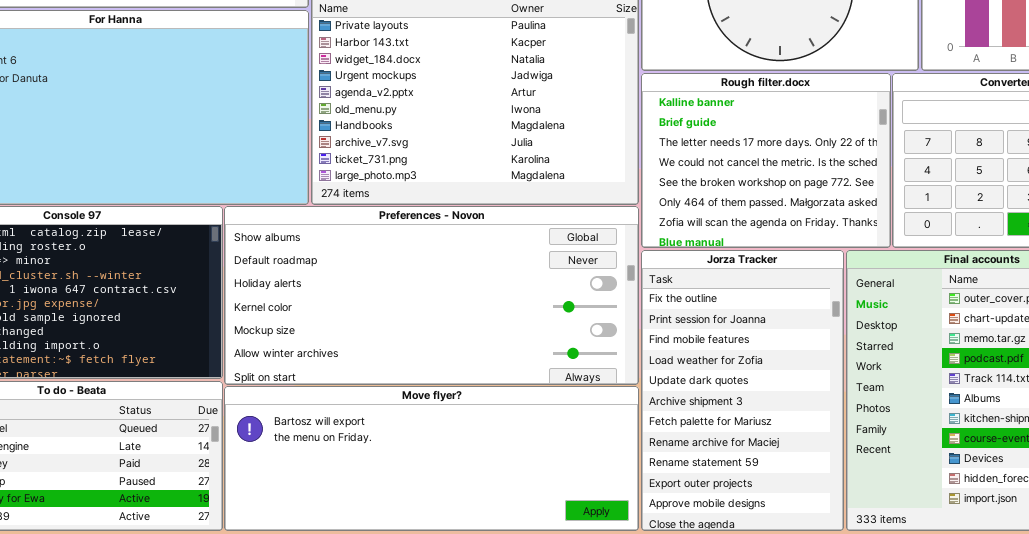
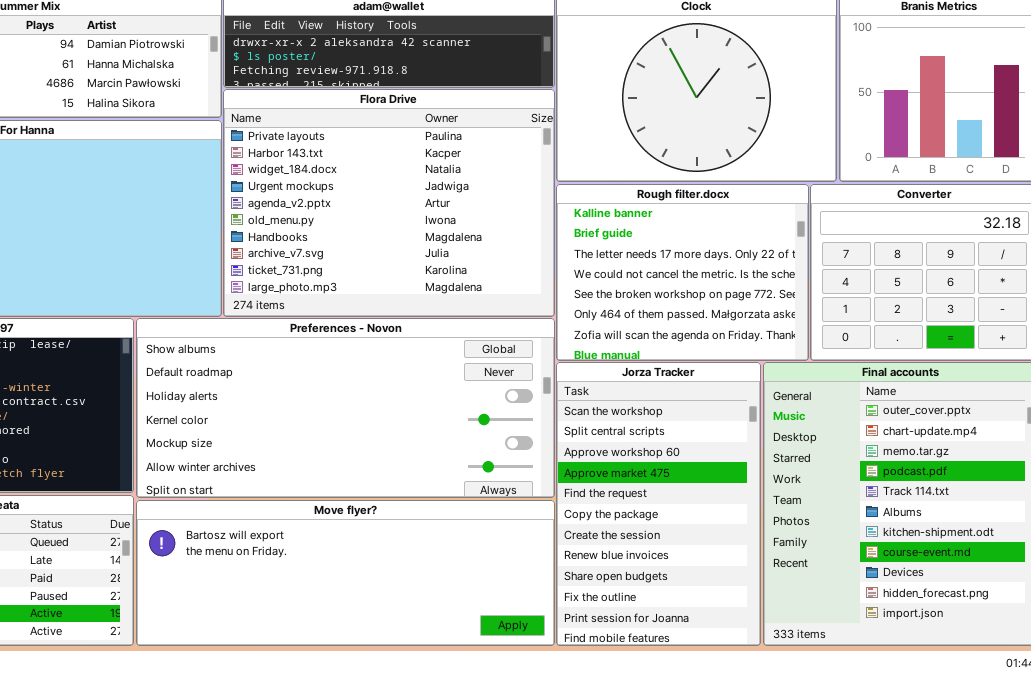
Jorza Tracker: [641,250,844,531] -> [556,362,761,646], scrolled up 9 rows

